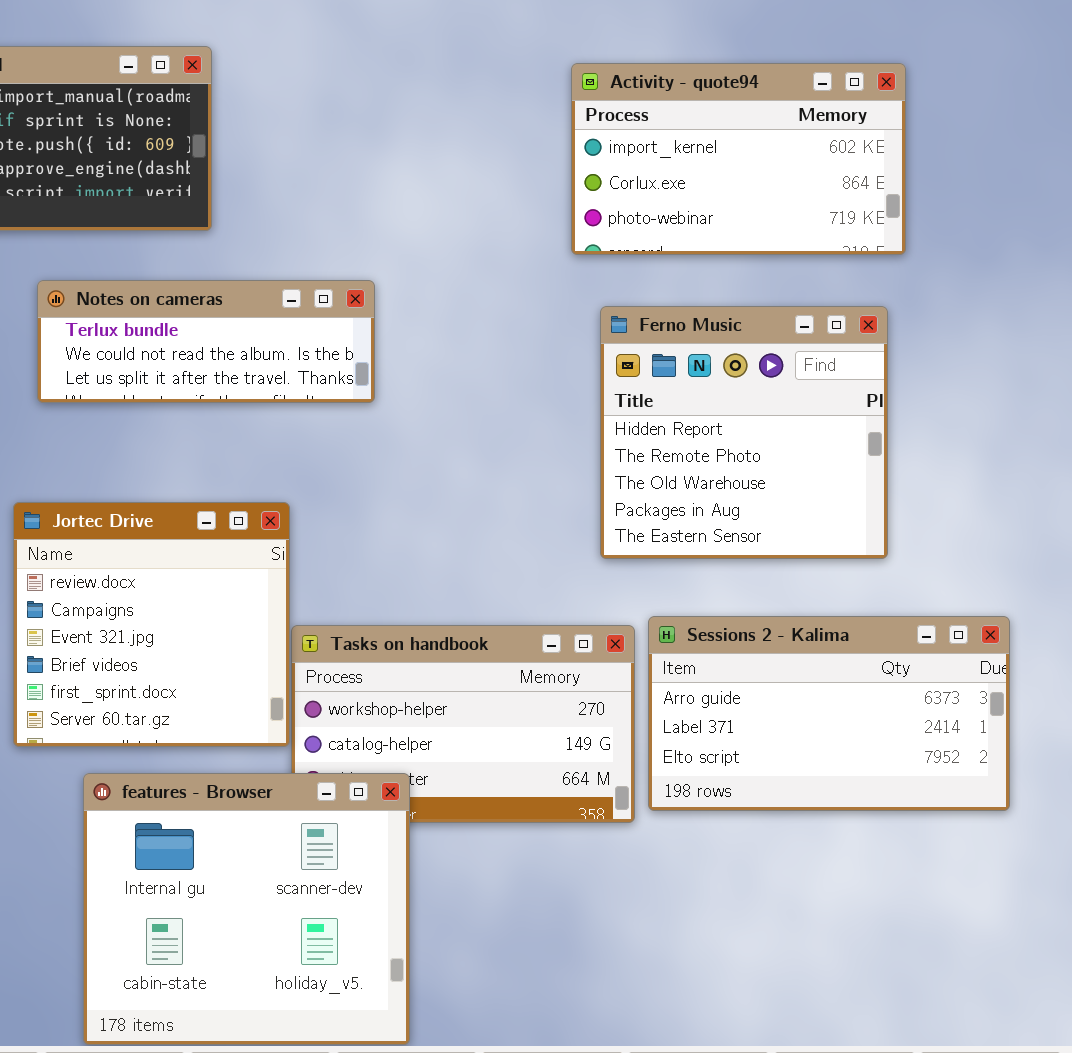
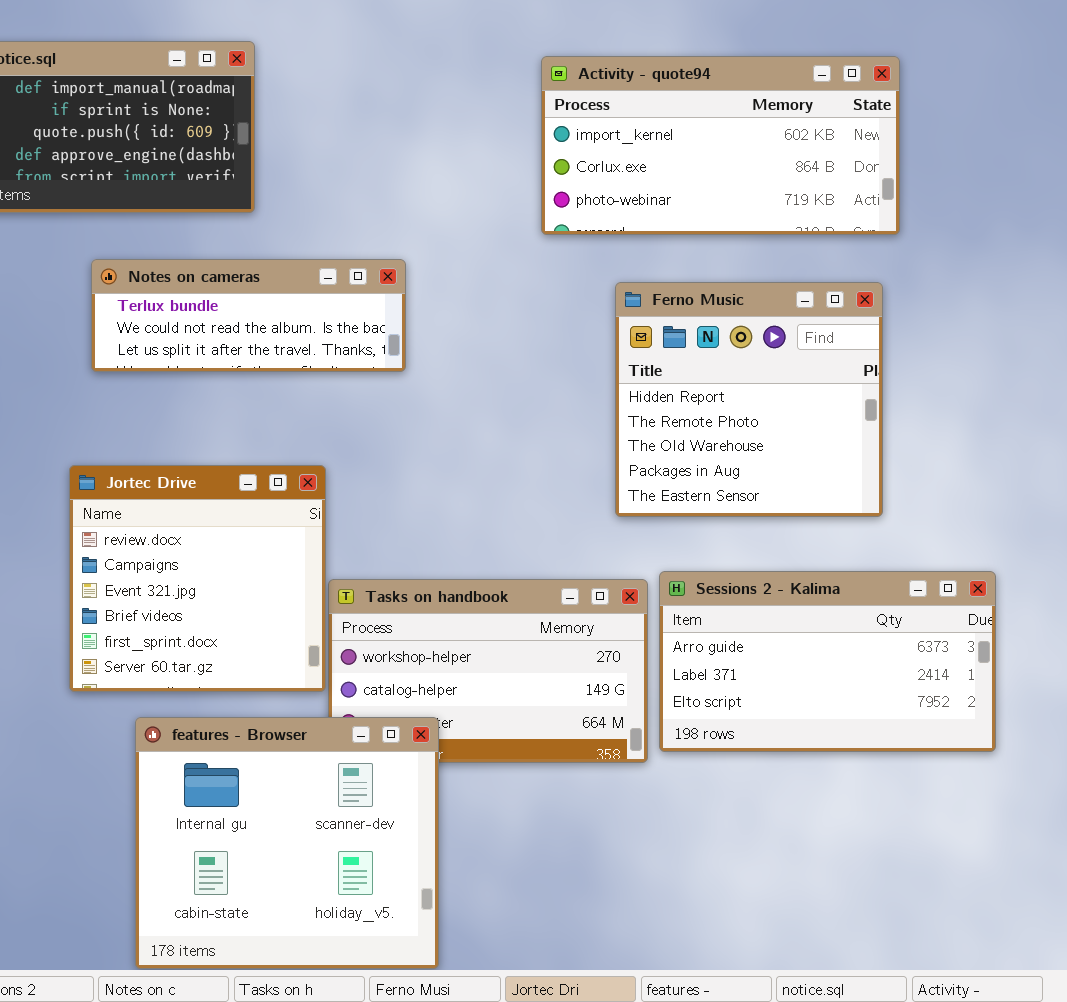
Activity - quote94: [571,63,906,255] -> [541,56,900,235], resized

